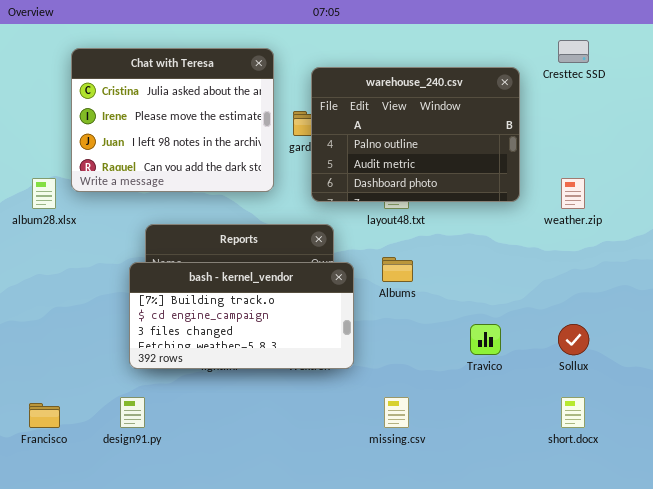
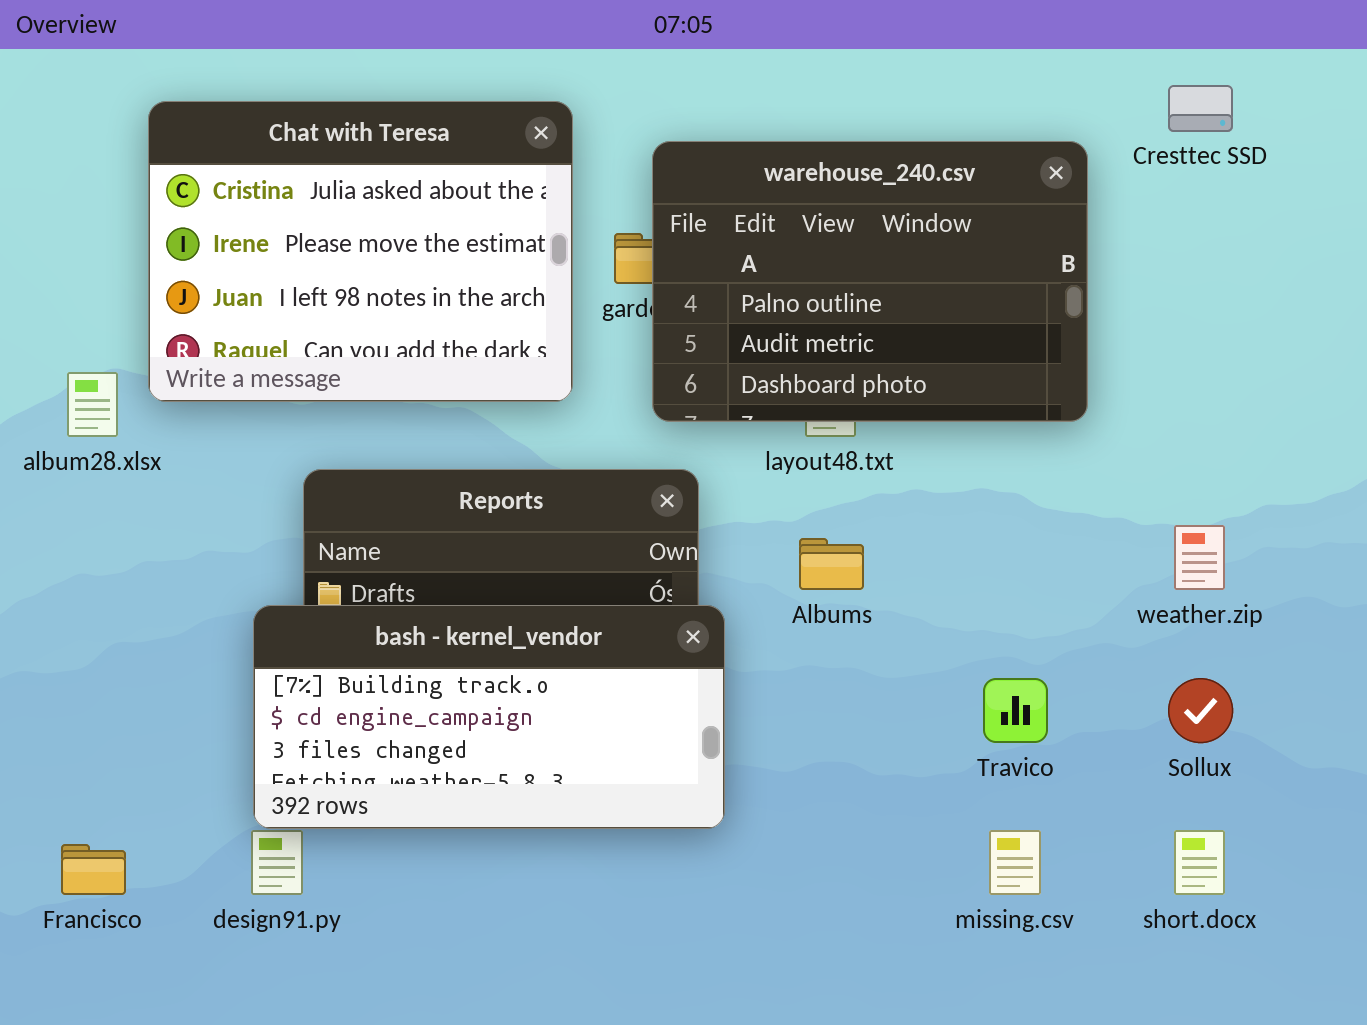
weather.zip: [561,178,585,209] -> [1174,525,1225,590], moved
bash - kernel_vendor: [129,262,354,369] -> [253,605,725,829], moved
missing.csv: [384,397,409,428] -> [989,830,1041,895], moved

